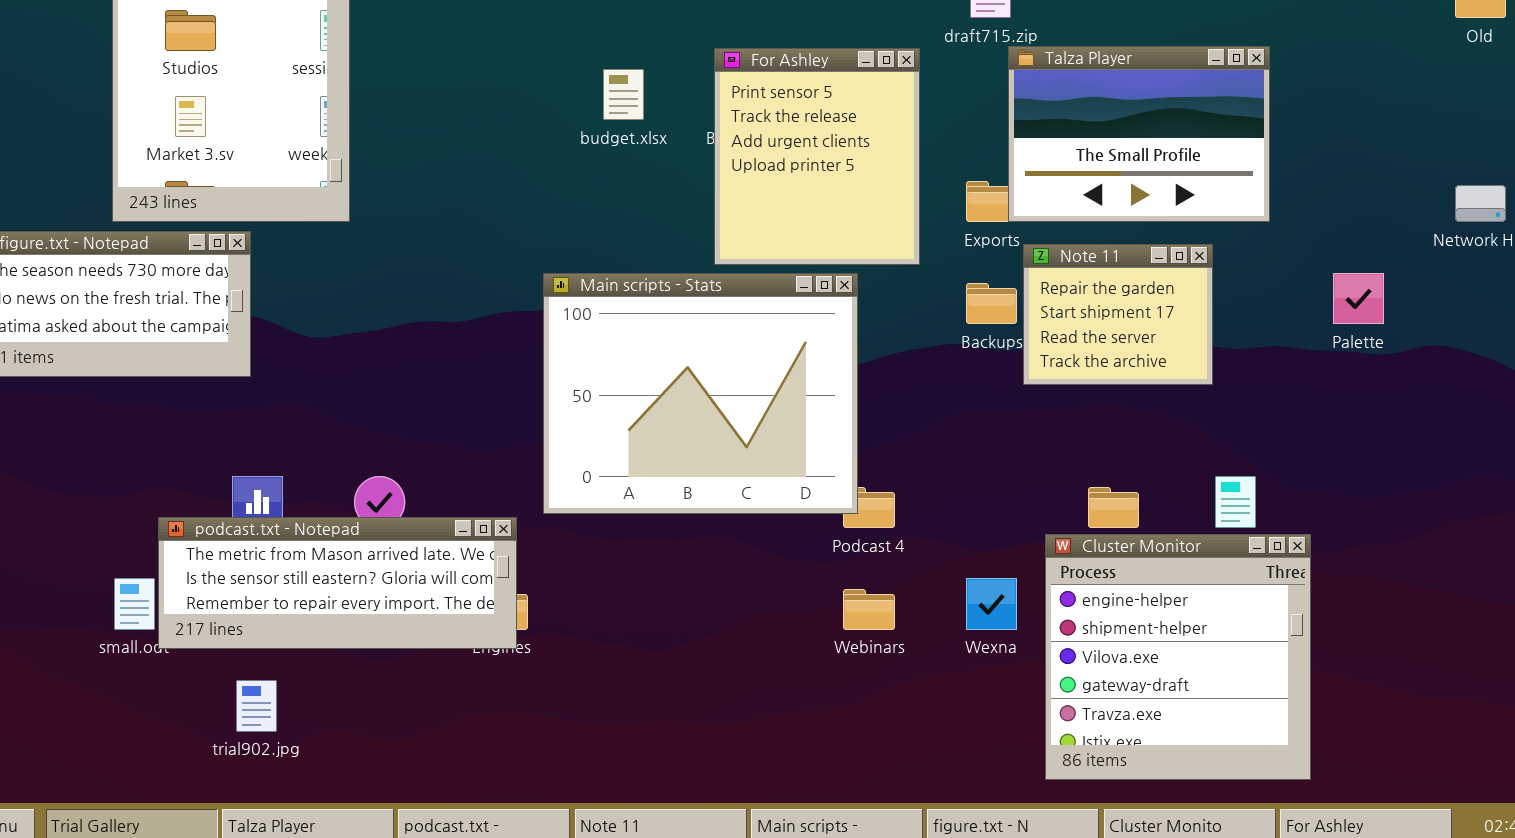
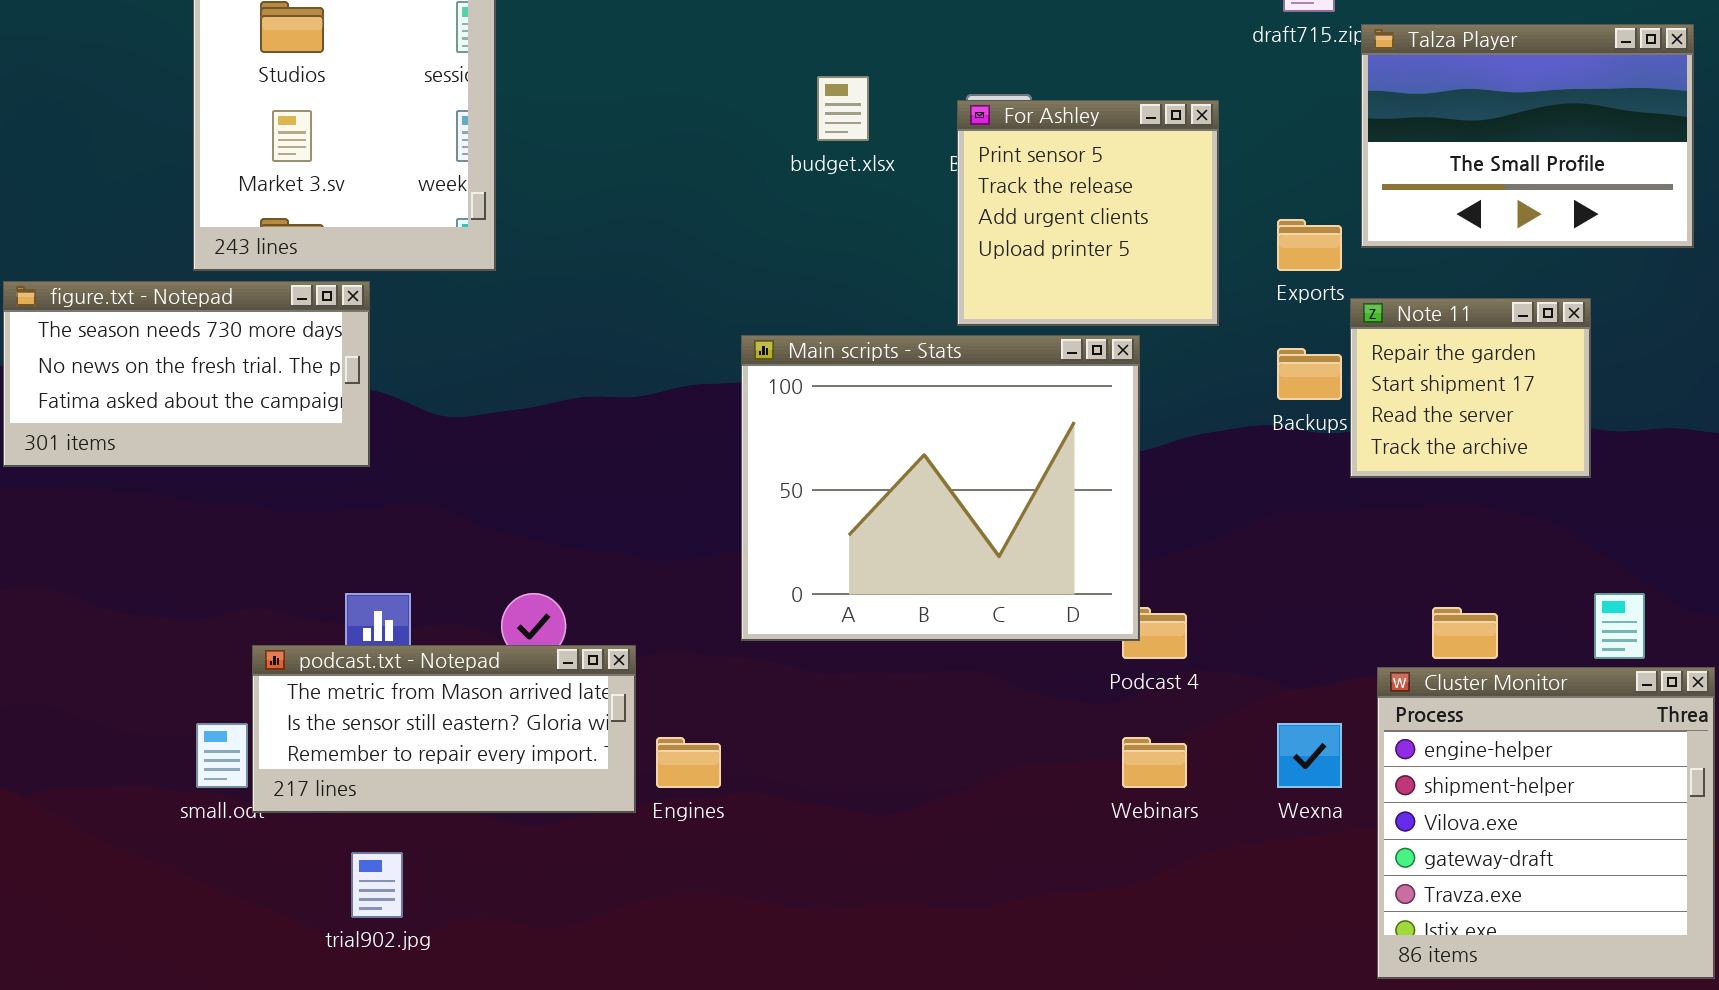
Talza Player: [1008,46,1270,222] -> [1361,24,1694,248], moved
For Ashley: [714,48,920,265] -> [957,100,1219,326], resized
podcast.txt - Notepad: [158,517,517,649] -> [252,645,636,813], resized

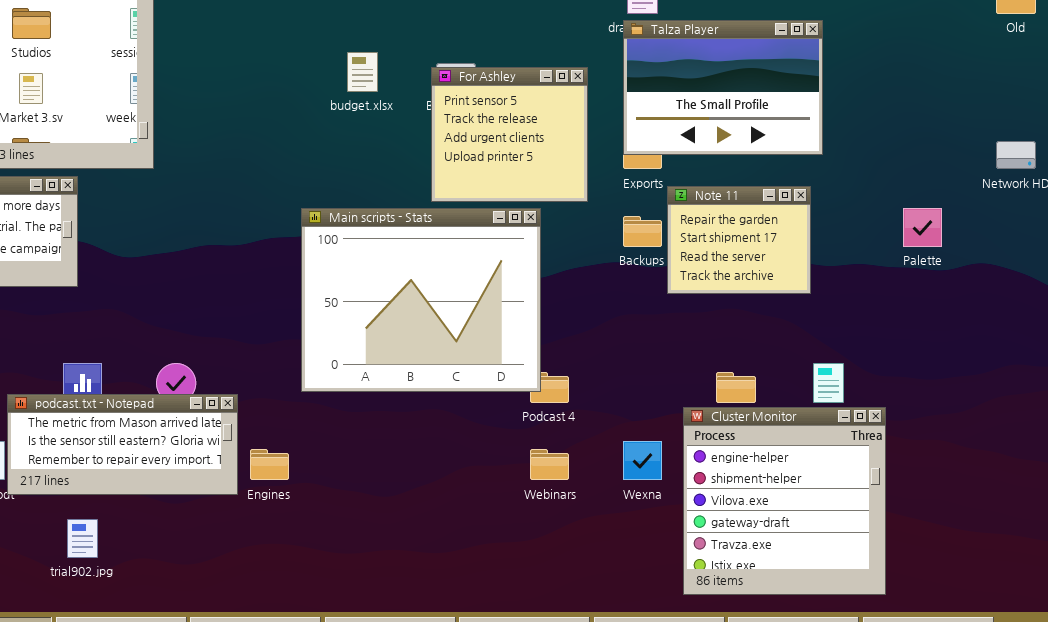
Talza Player: [1361,24,1694,248] -> [623,20,823,155], moved

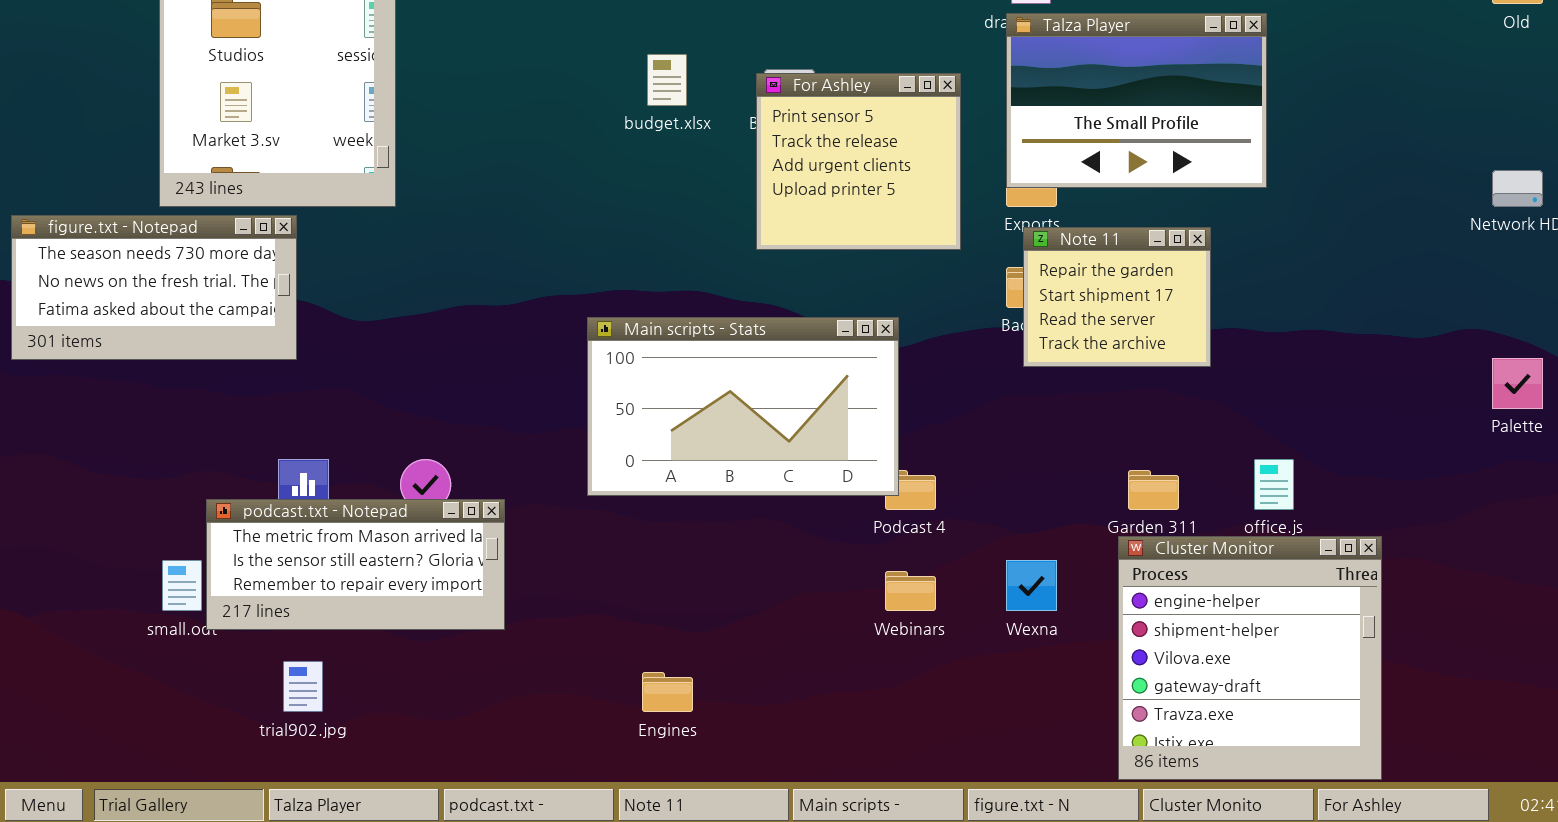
Note 11: [667,186,811,294] -> [1023,227,1211,367], moved
Main scripts - Stats: [301,208,541,392] -> [587,317,899,496], resized
Palette: [903,208,942,247] -> [1492,358,1543,409], moved
Cluster Monitor: [683,407,886,595] -> [1118,536,1382,780], moved
Engines: [250,449,289,480] -> [642,672,693,712], moved

